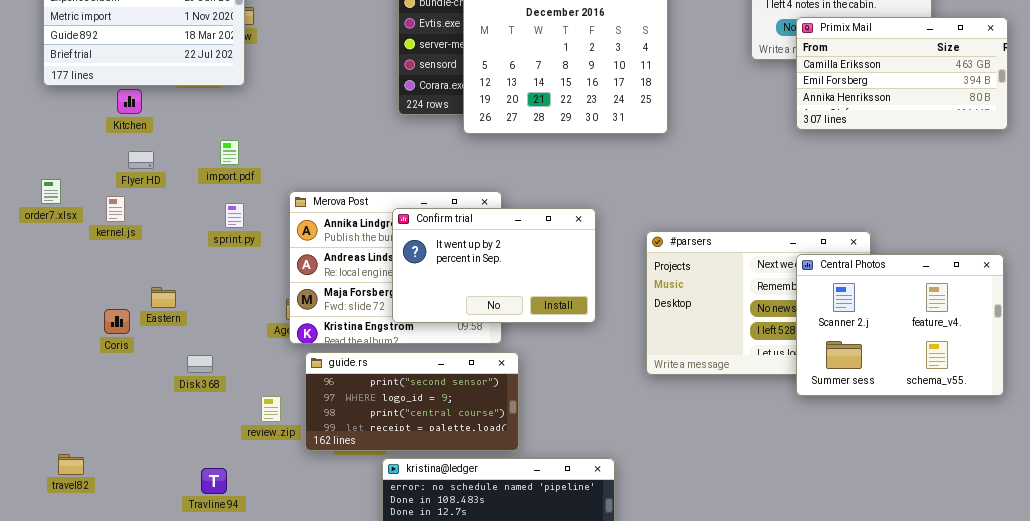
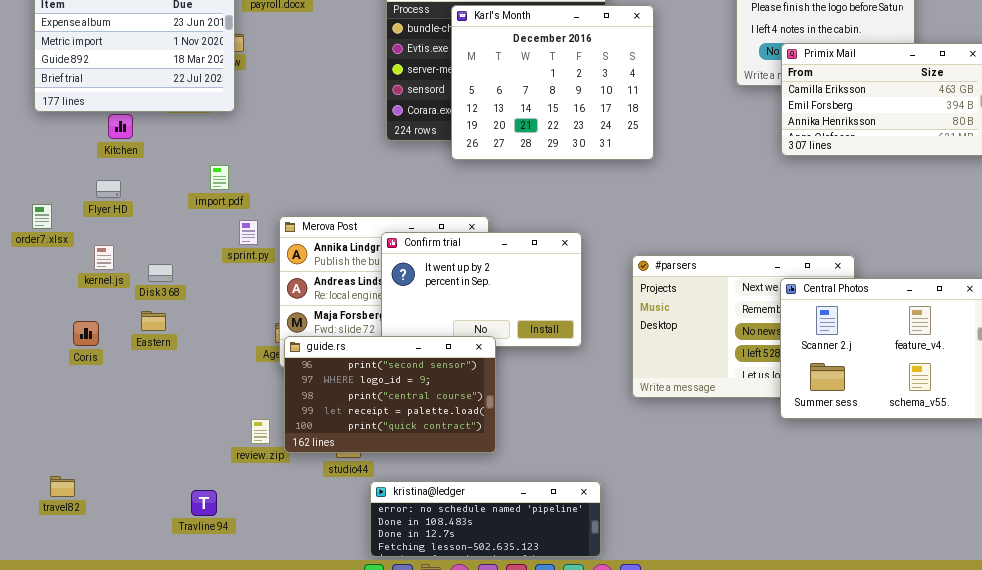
Flyer HD: [128,151,154,169] -> [96,180,121,198], moved
kernel.js: [106,196,125,222] -> [94,245,114,270], moved
sprint.py: [225,203,244,228] -> [239,220,258,245], moved
Coris: [104,309,130,334] -> [73,321,99,346], moved
guide.rs: [305,352,519,451] -> [284,336,496,453], moved, resized
Disk 368: [187,355,213,373] -> [148,264,173,282], moved

